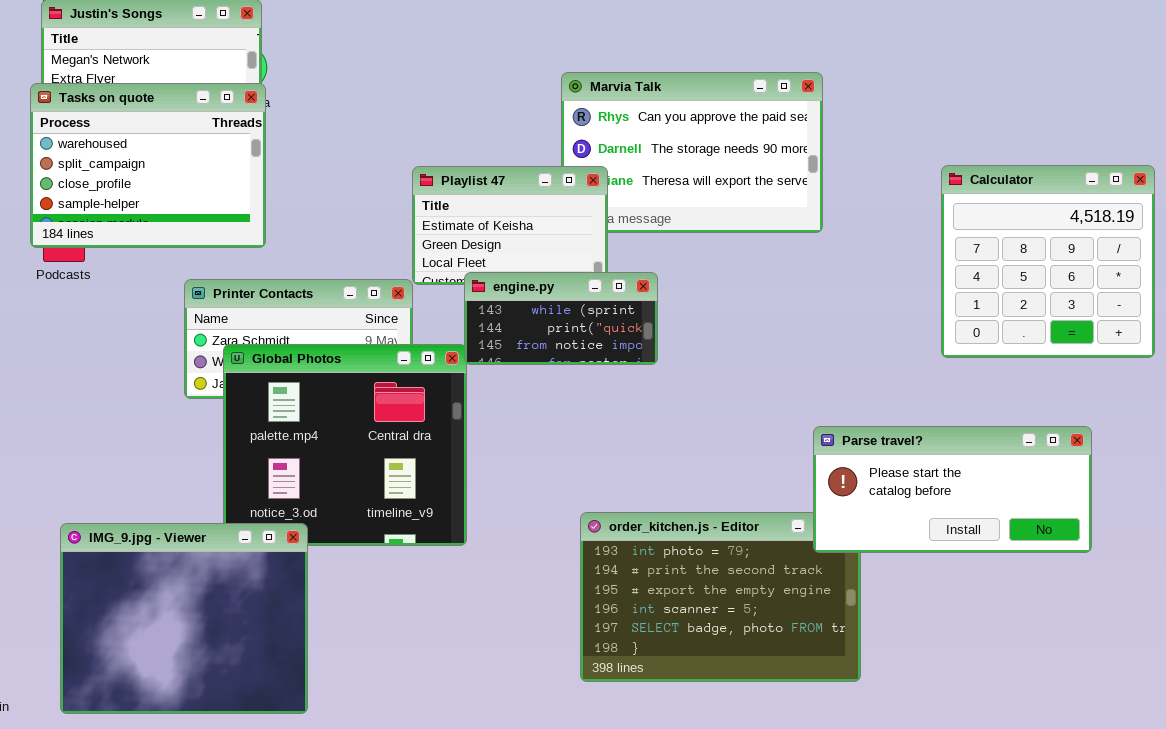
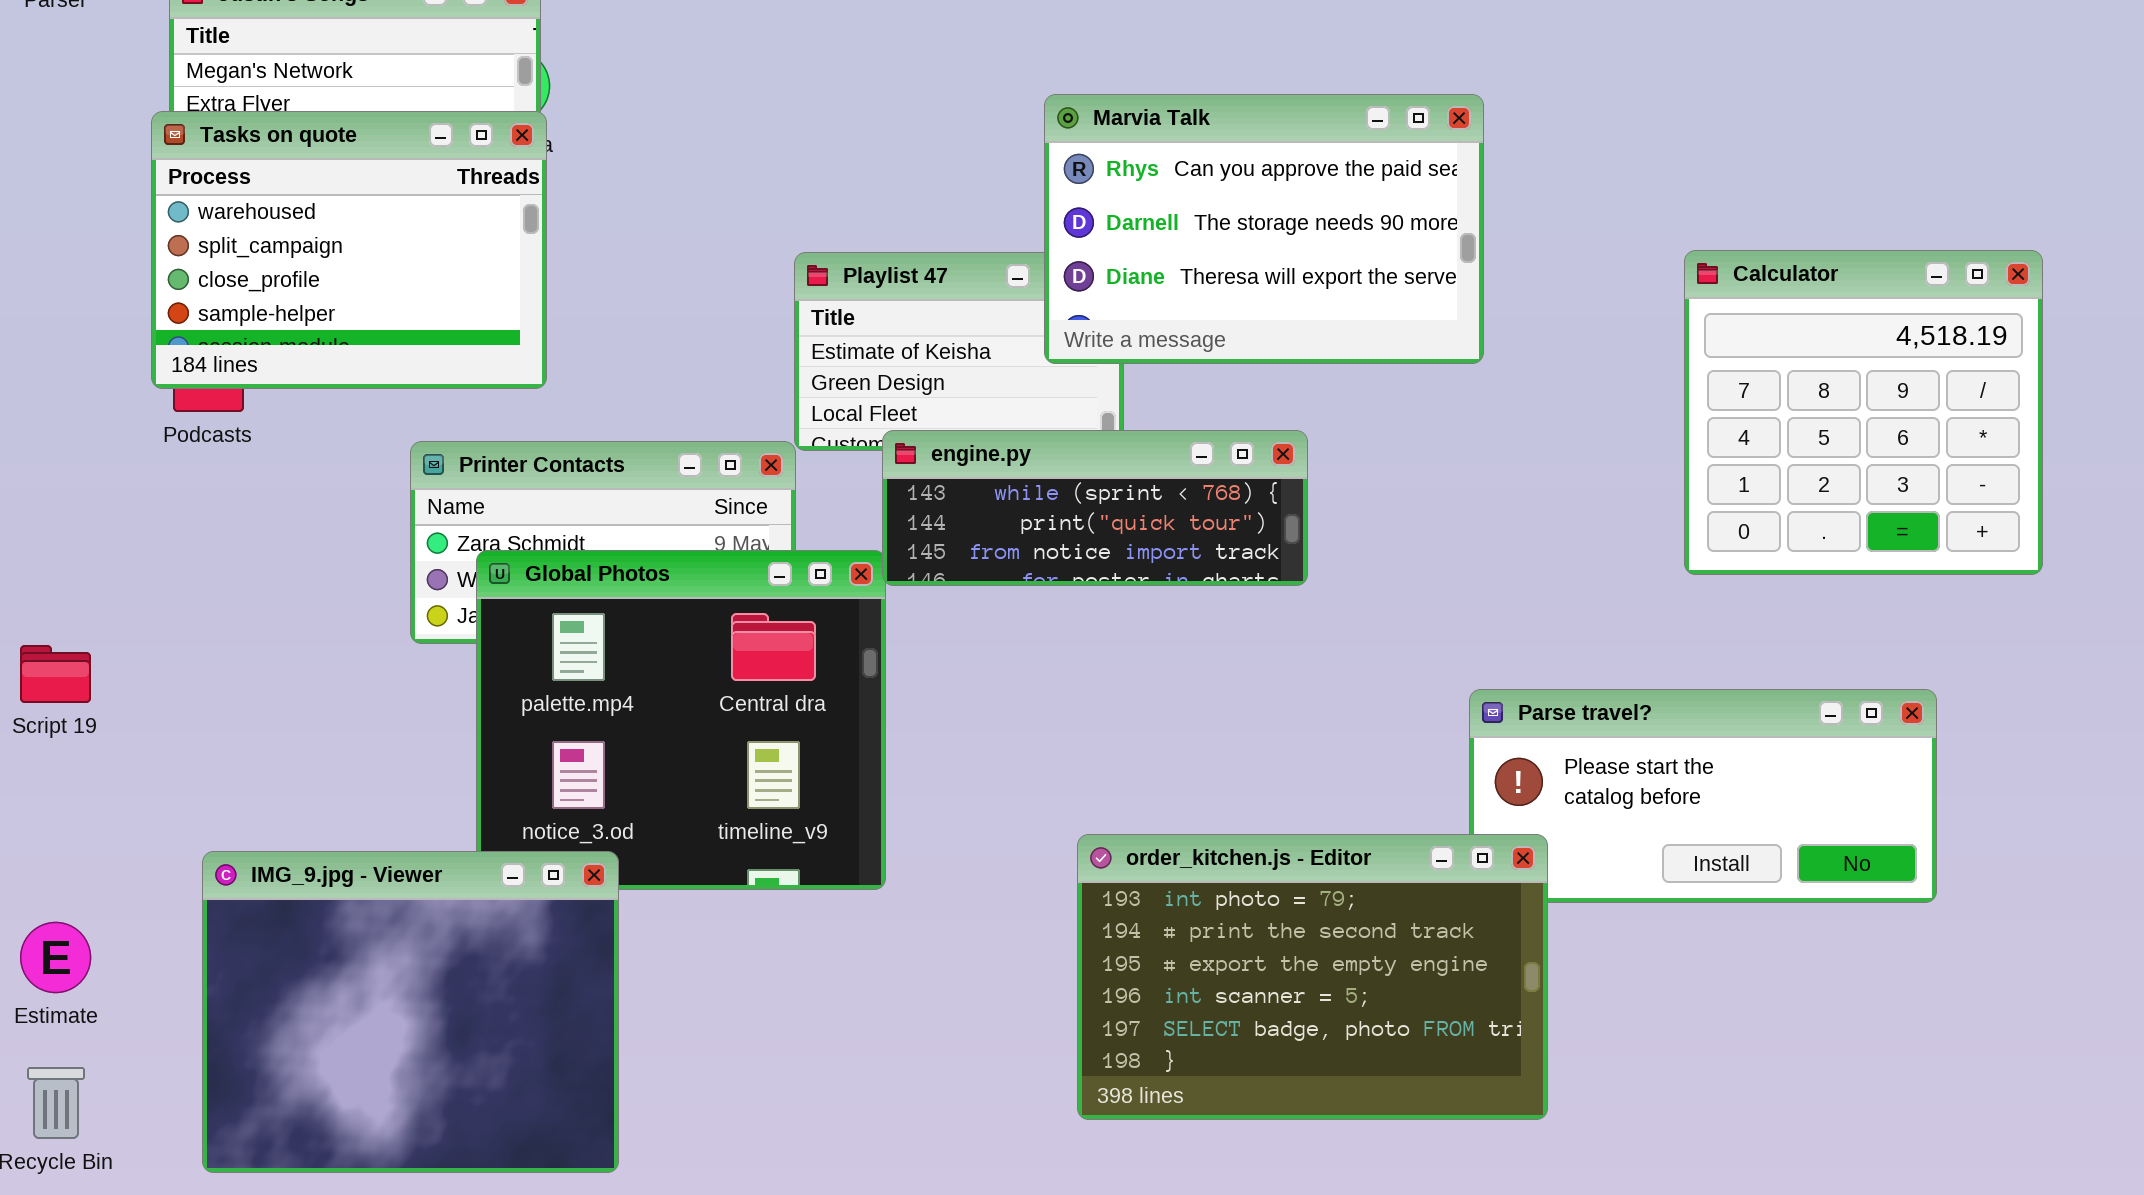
Marvia Talk: [561,72,823,233] -> [1044,94,1484,364], raised
engine.py: [464,272,658,365] -> [882,430,1308,586], resized
order_kitchen.js - Editor: [580,512,861,682] -> [1077,834,1548,1120], raised

